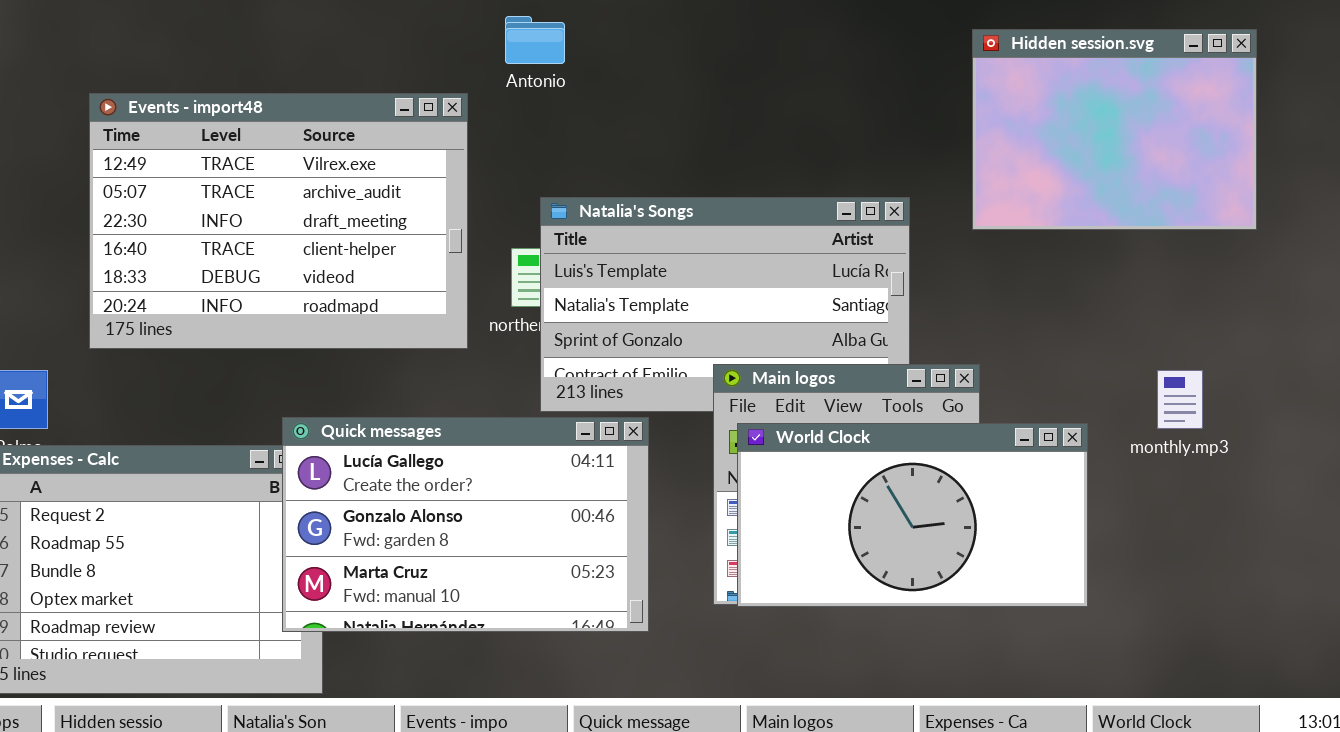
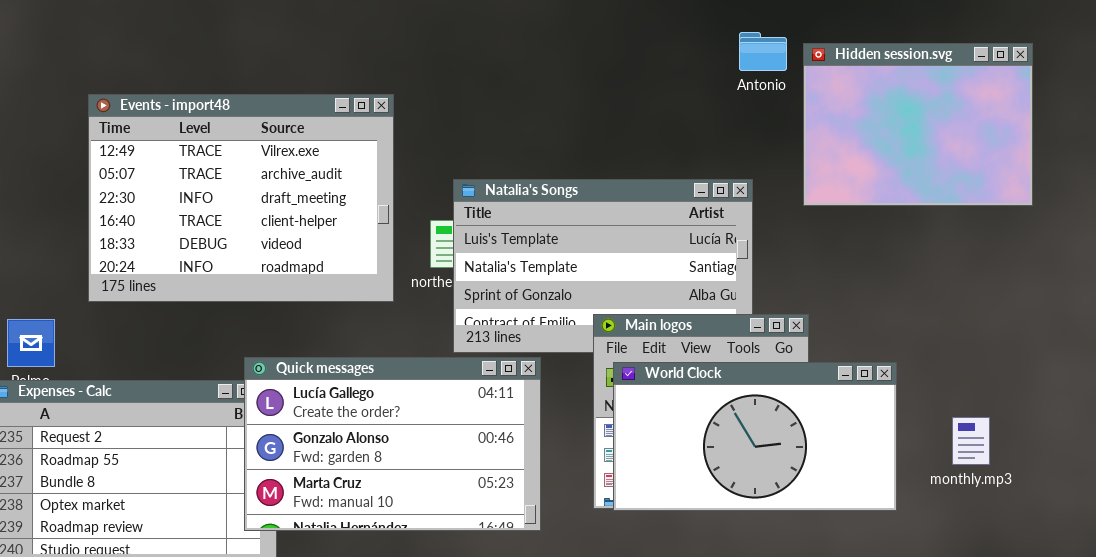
Antonio: [505,16,565,64] -> [739,32,787,71], moved
monthly.mp3: [1157,370,1203,429] -> [952,417,990,465], moved

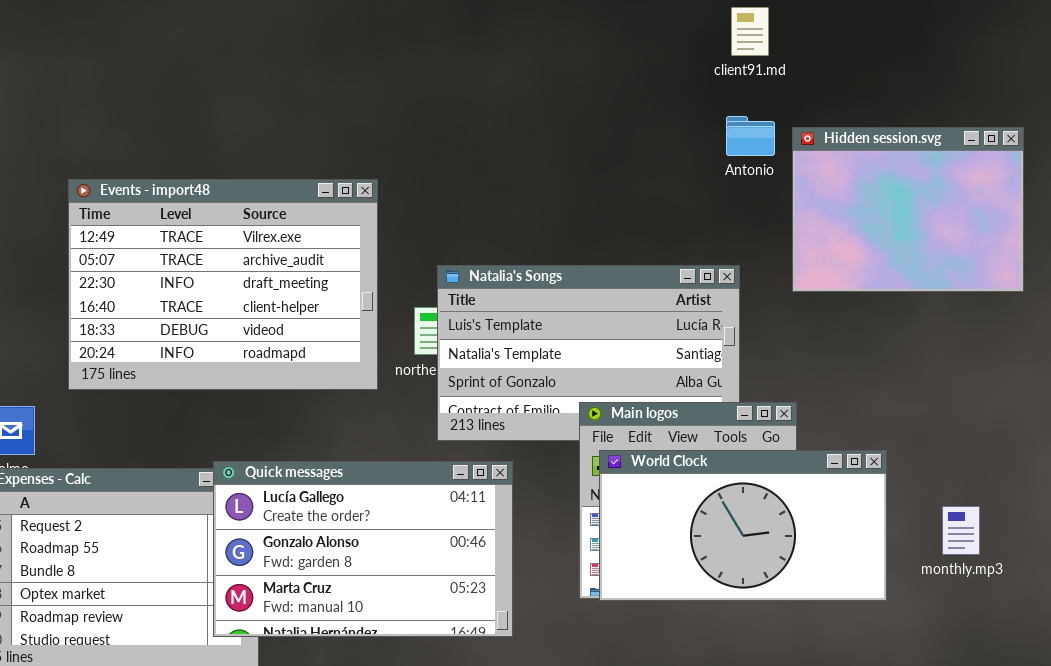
Quick messages: [244,357,541,531] -> [213,461,513,637], moved

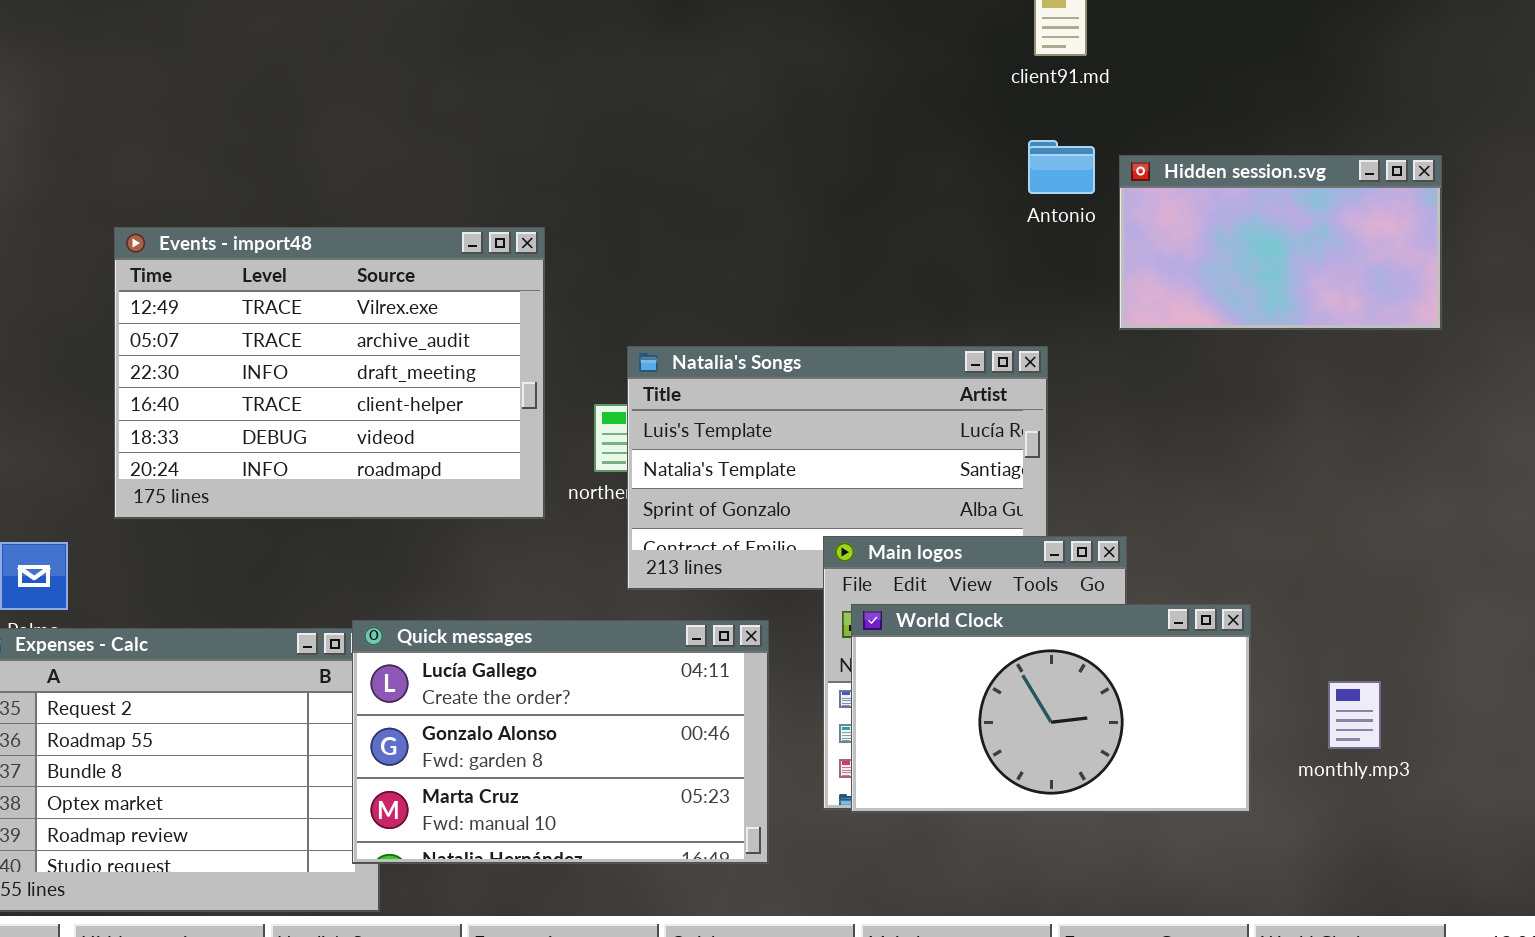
Hidden session.svg: [792,127,1024,292] -> [1119,155,1442,330], resized
Quick messages: [213,461,513,637] -> [352,620,769,864], moved

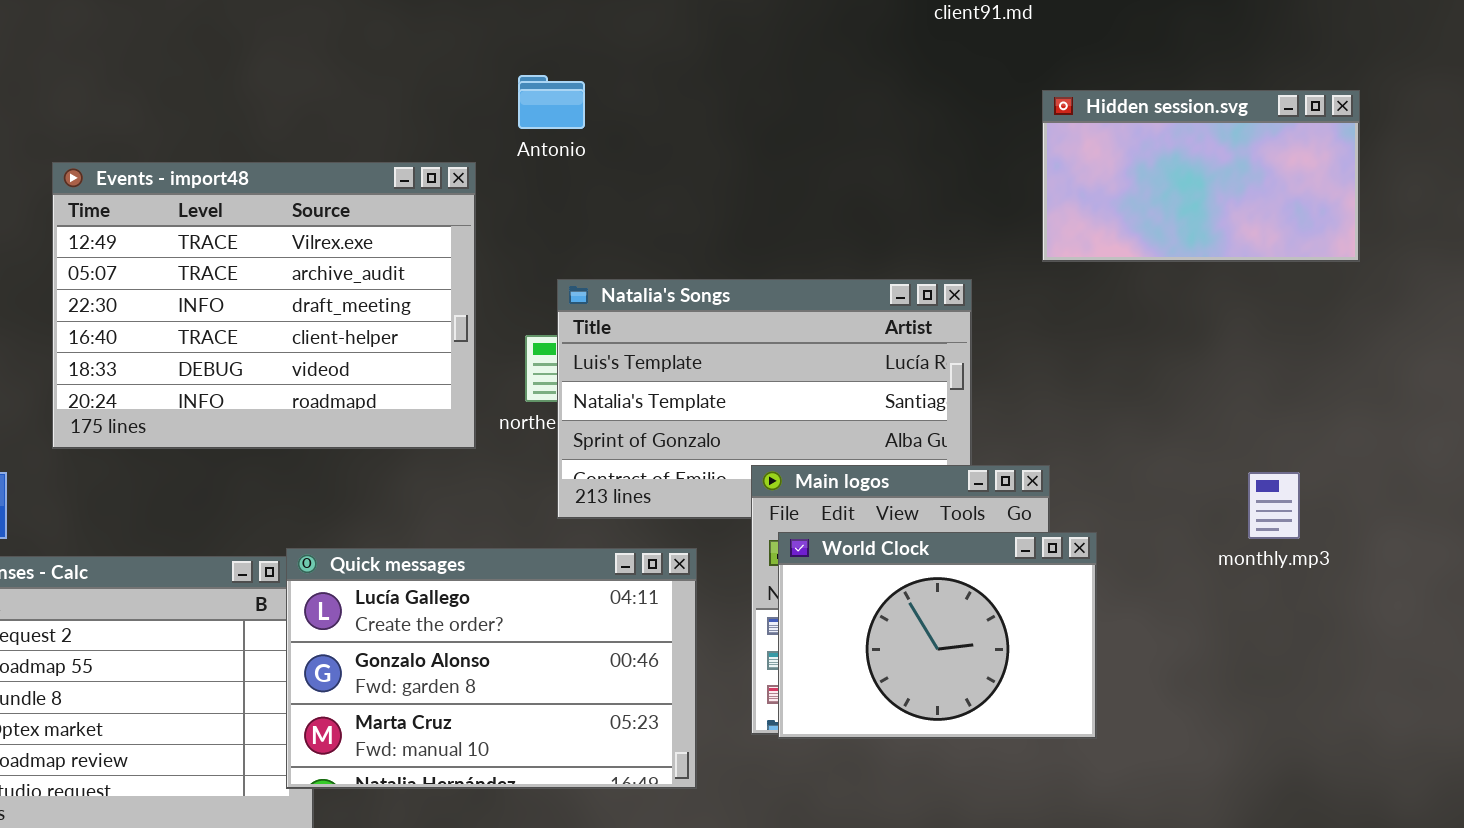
Antonio: [1028,140,1095,194] -> [518,75,585,129], moved
World Clock: [851,604,1251,813] -> [778,532,1097,739], resized
monthly.mp3: [1328,681,1381,749] -> [1248,472,1300,539], moved

